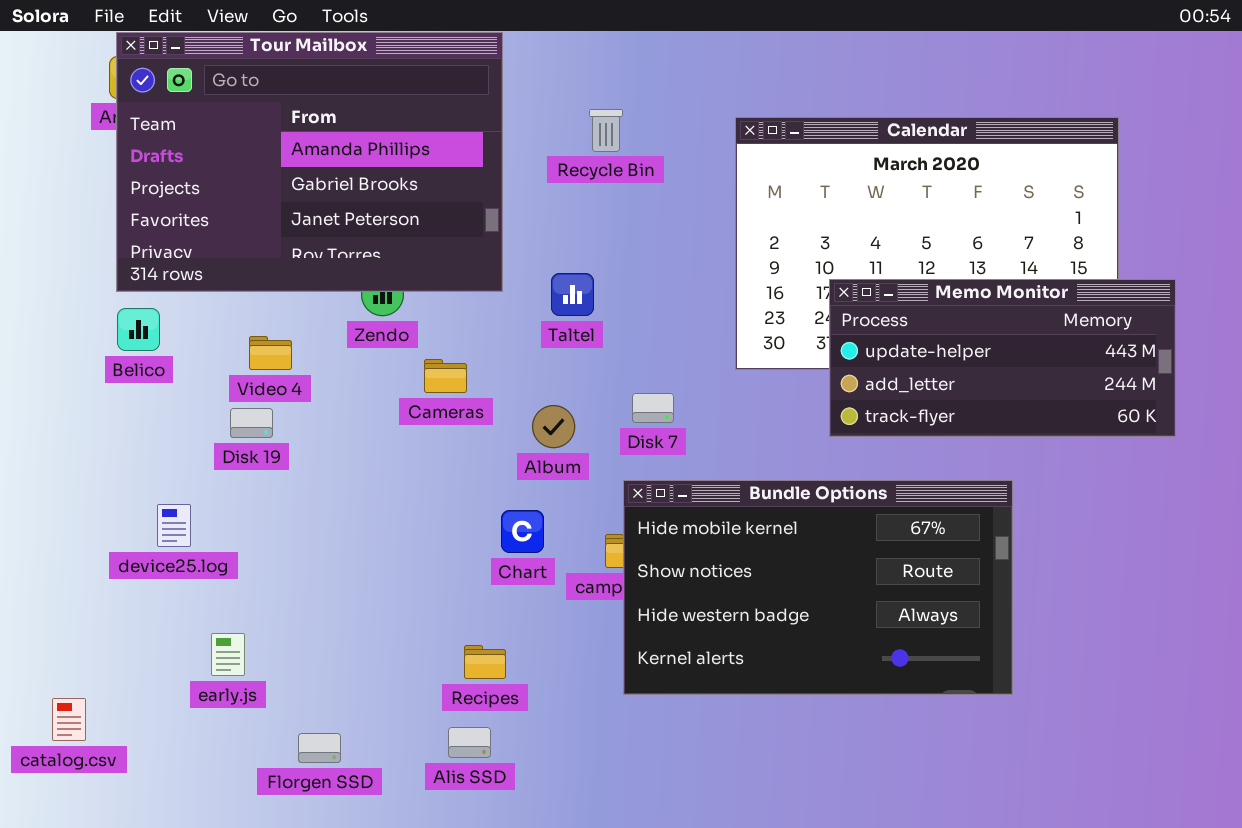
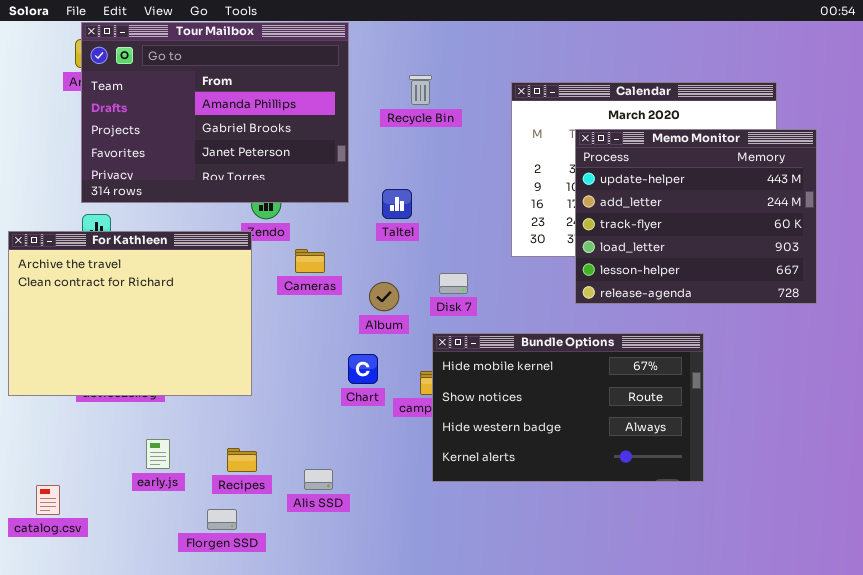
Memo Monitor: [829,279,1176,437] -> [575,129,817,304], resized
For Kathleen: none -> [8,231,252,396], opened
Recipes: [464,645,506,679] -> [227,448,257,472], moved
Alis SSD: [448,727,491,758] -> [304,469,333,490], moved

